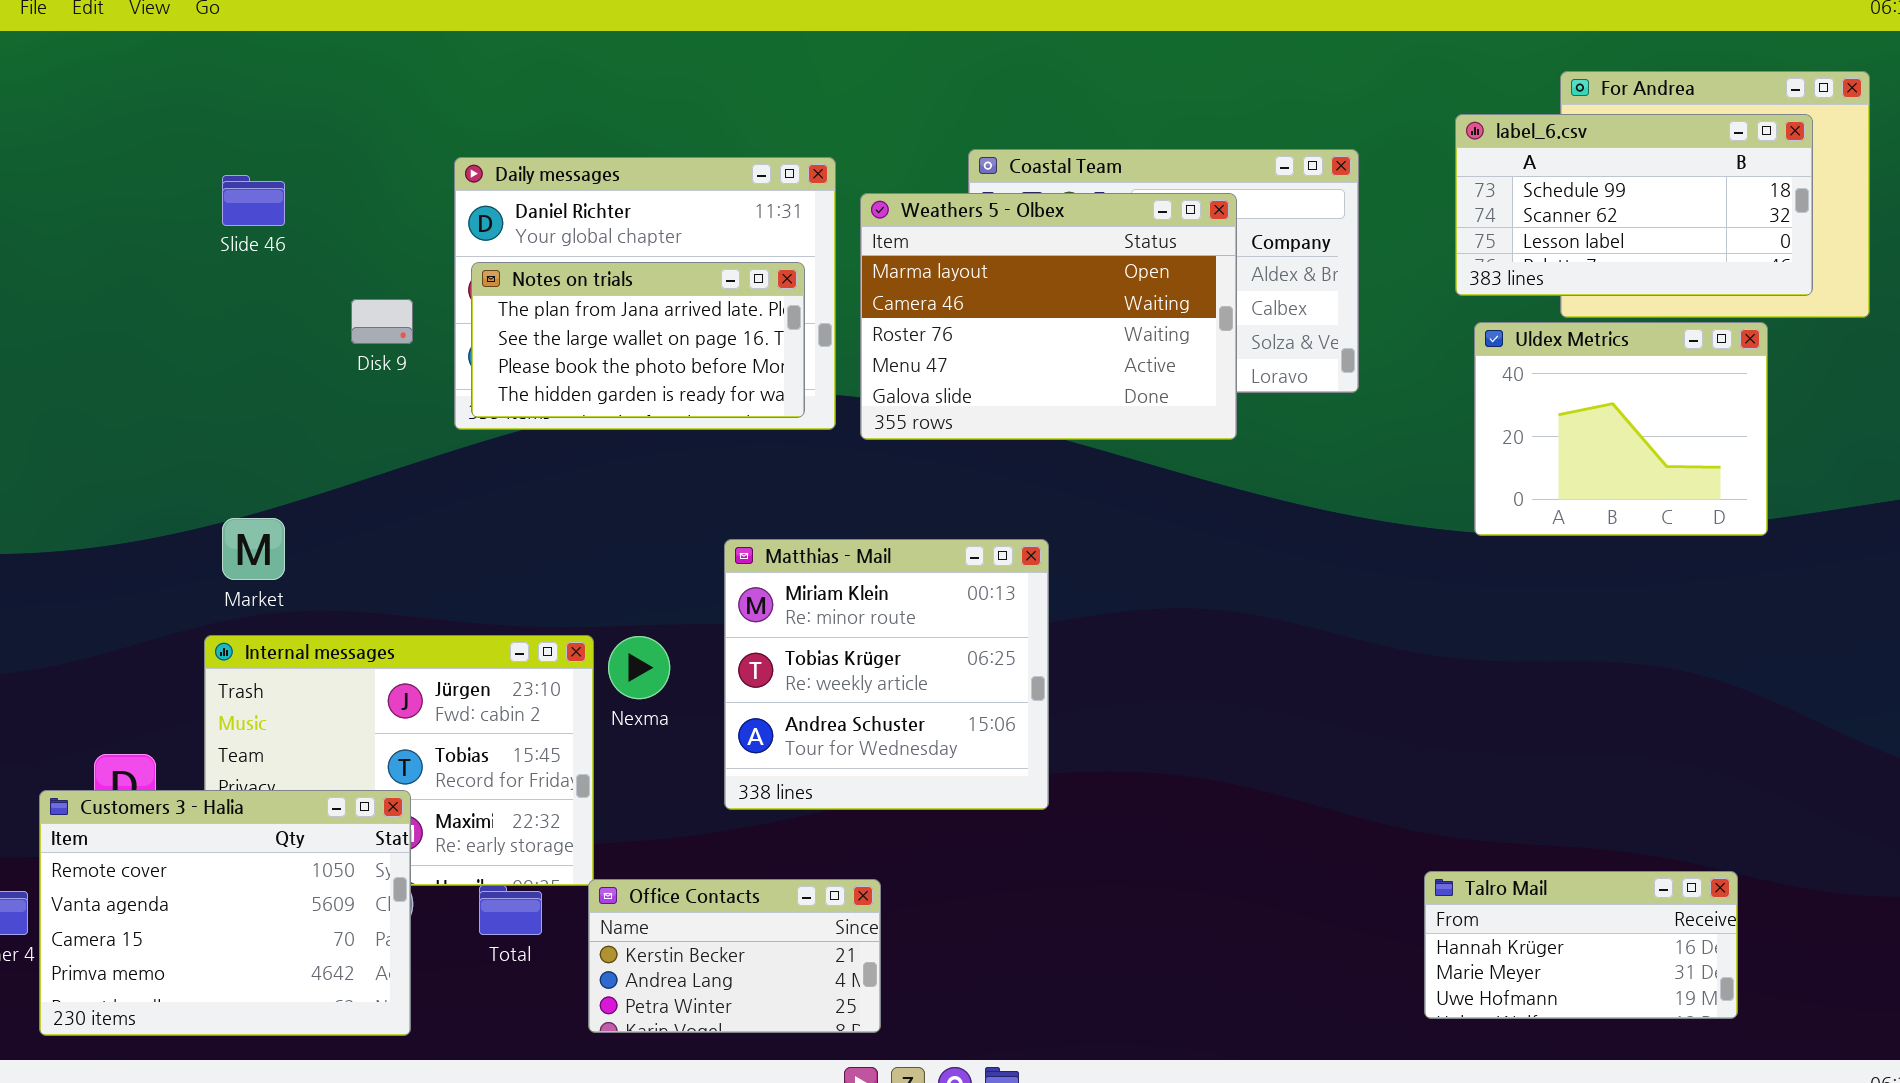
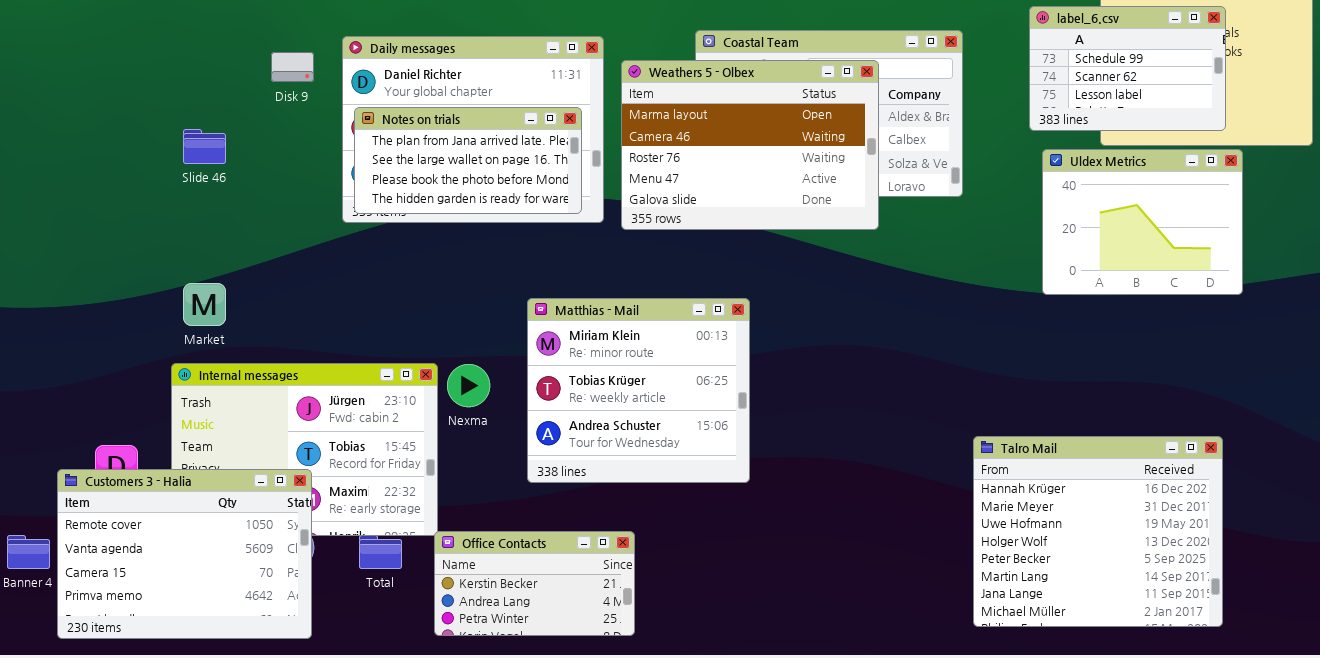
label_6.csv: [1455,114,1813,296] -> [1029,6,1226,131], resized
Slide 46: [222,175,285,226] -> [183,129,226,164], moved
Disk 9: [351,299,413,344] -> [271,52,314,82], moved
Talro Mail: [1424,871,1738,1019] -> [973,436,1223,627], resized

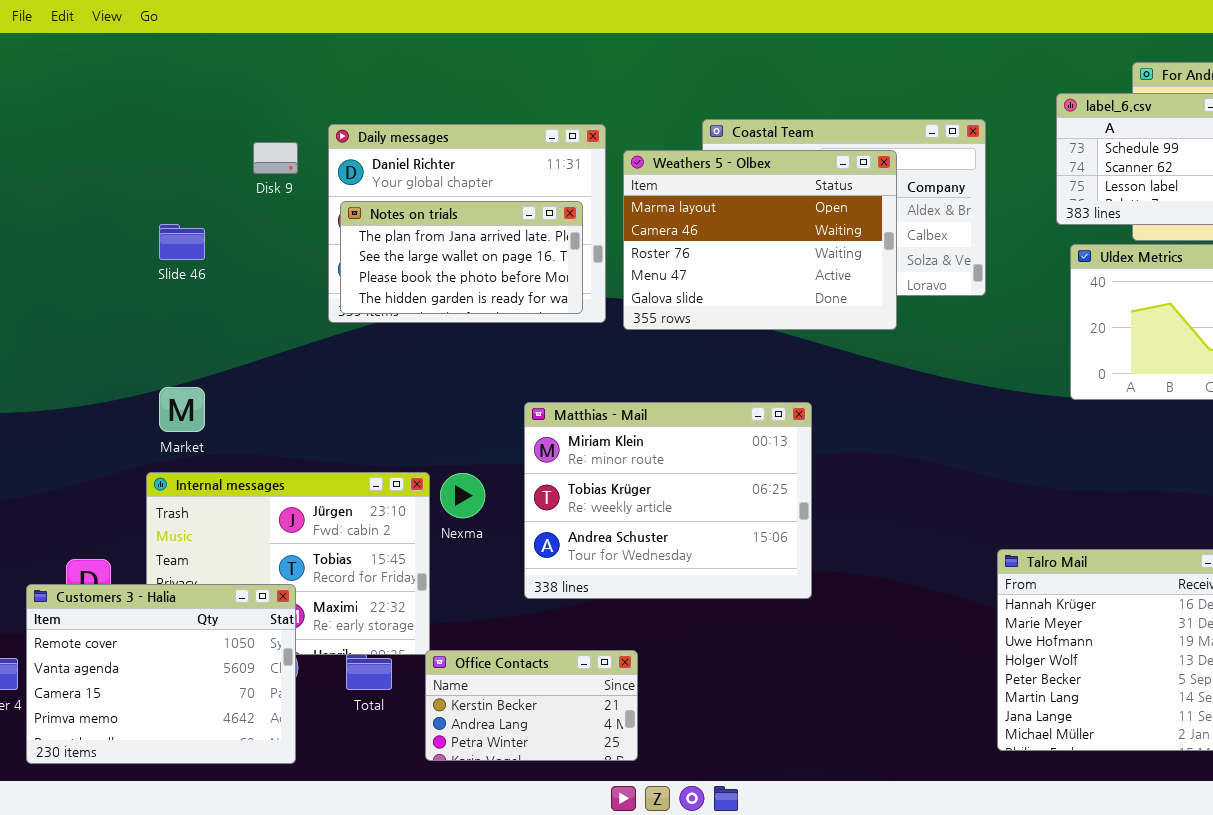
Matthias - Mail: [527,298,750,483] -> [524,402,812,599], resized

